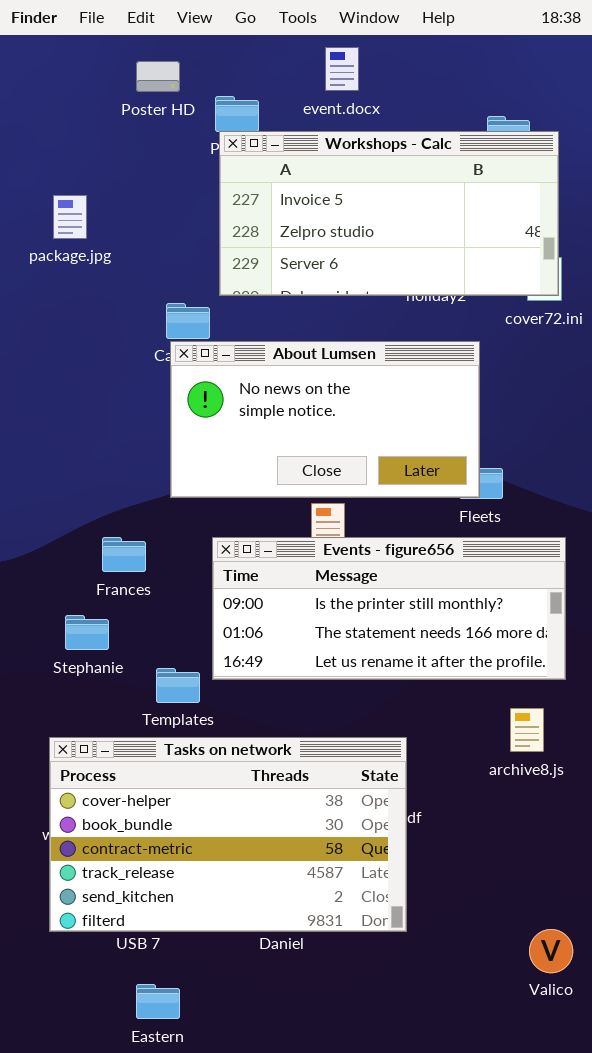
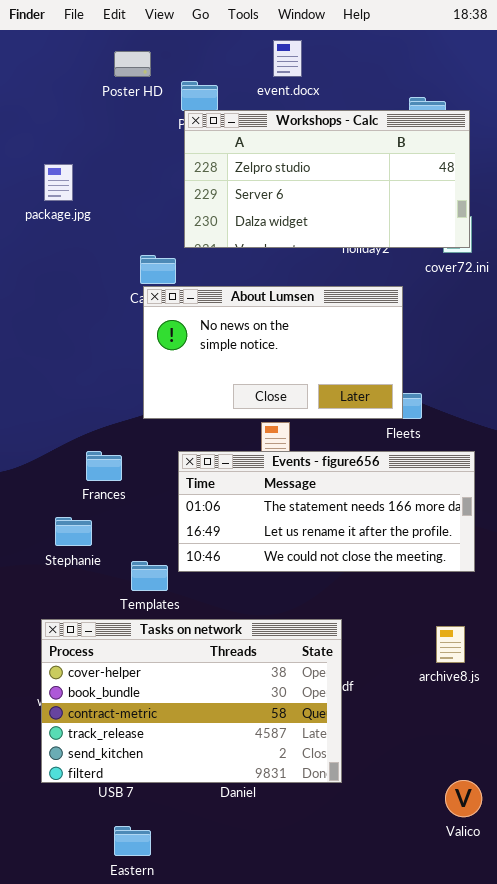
Workshops - Calc: [219,131,559,296] -> [184,110,470,248], scrolled down 1 row
Events - figure656: [212,537,566,680] -> [178,451,475,572], scrolled down 1 row
archive8.js: [510,708,544,752] -> [436,626,465,663], moved

